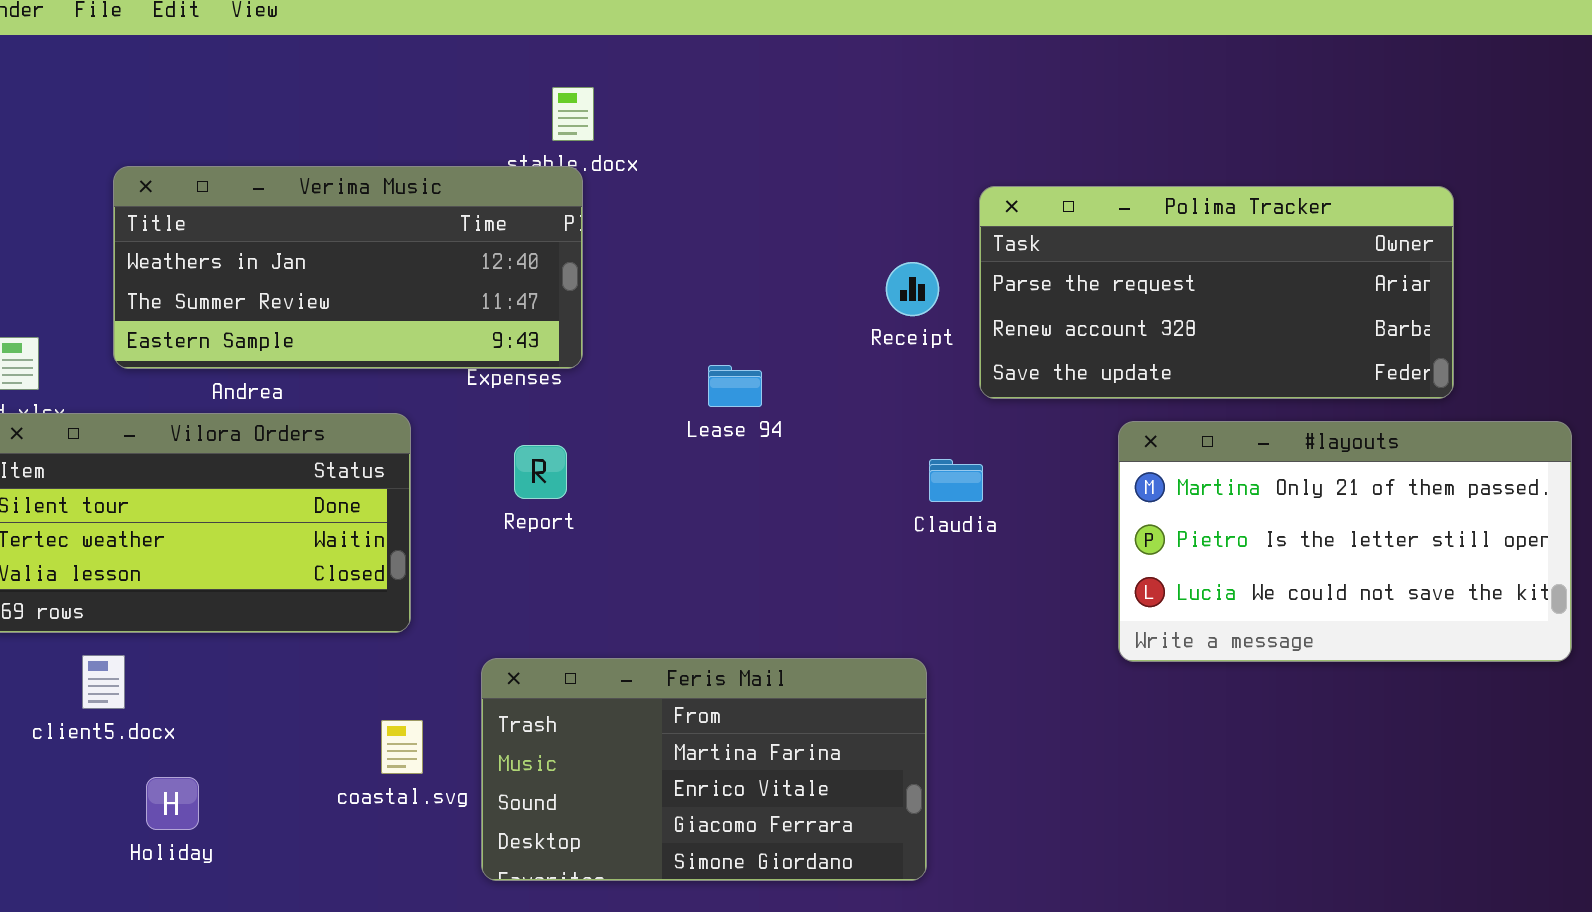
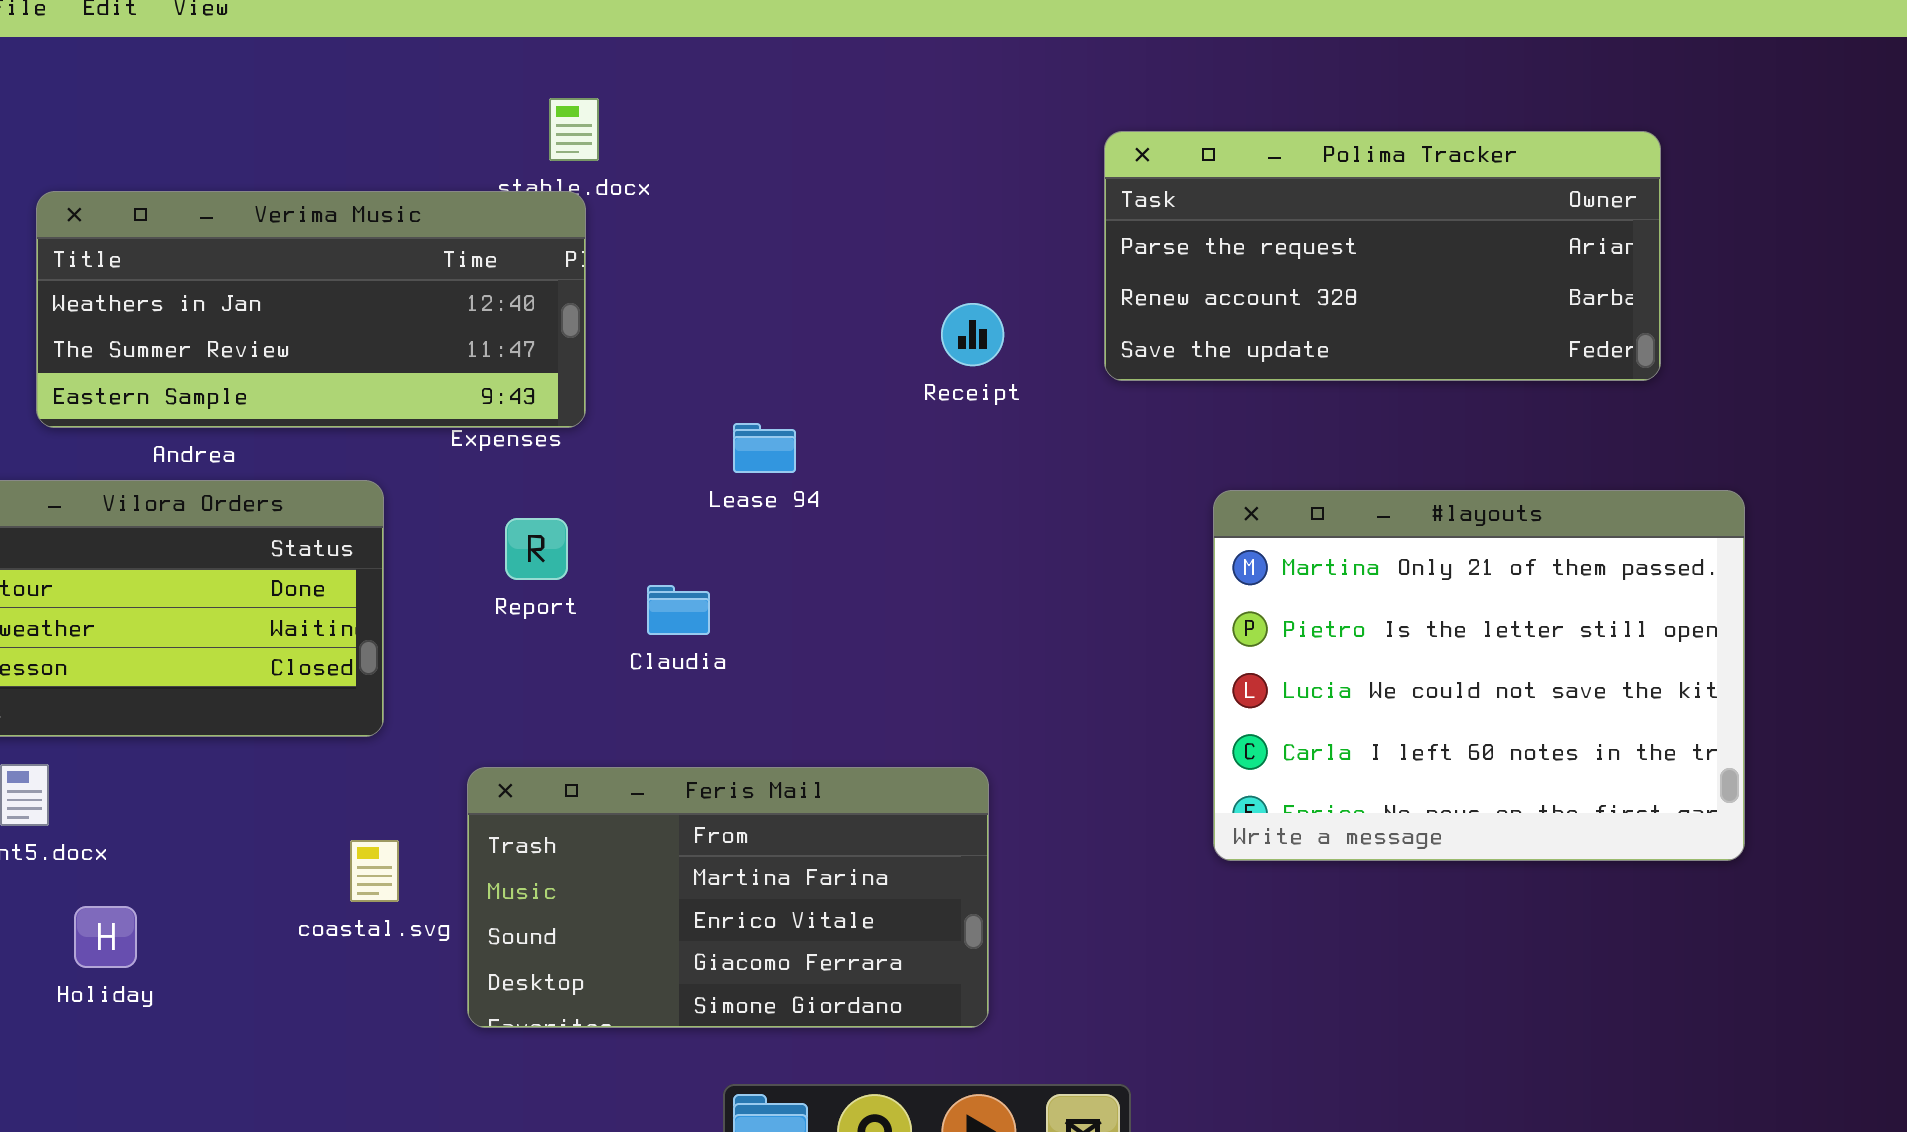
Polima Tracker: [979,186,1454,399] -> [1104,131,1661,381], moved
#layouts: [1118,421,1572,662] -> [1213,490,1745,861], resized
Claudia: [929,459,983,502] -> [647,585,710,635], moved

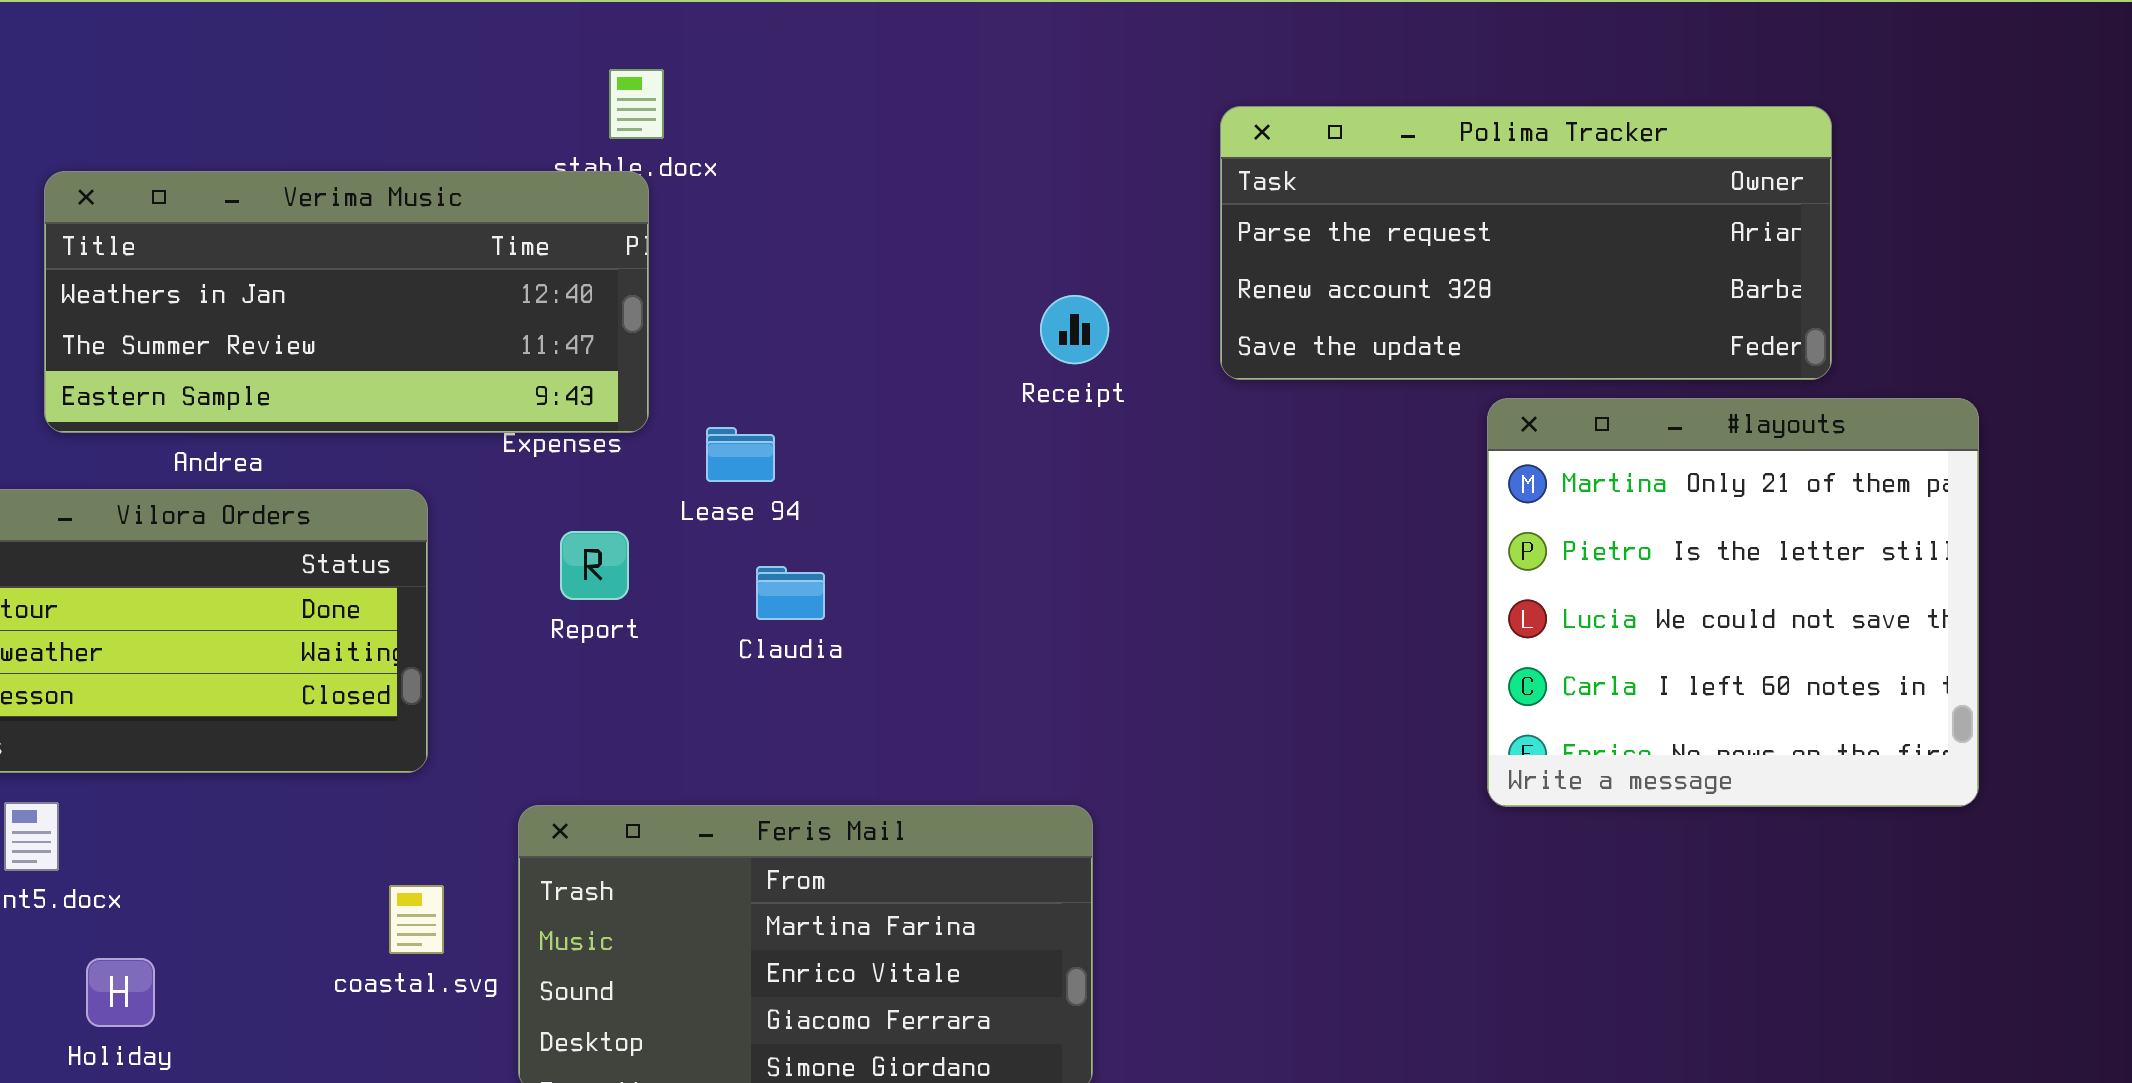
Lease 94: [733,423,796,473] -> [706,427,775,482], moved
#layouts: [1213,490,1745,861] -> [1487,398,1979,807], moved, resized
Claudia: [647,585,710,635] -> [756,566,825,620], moved

